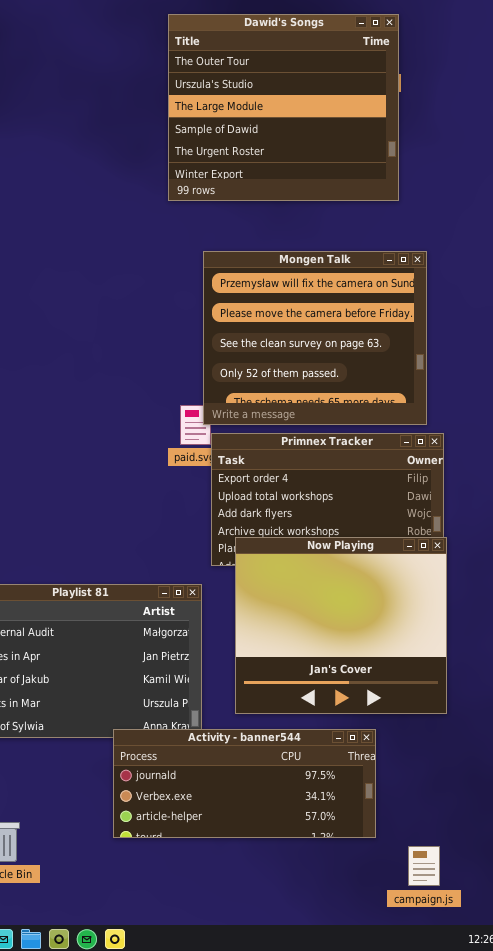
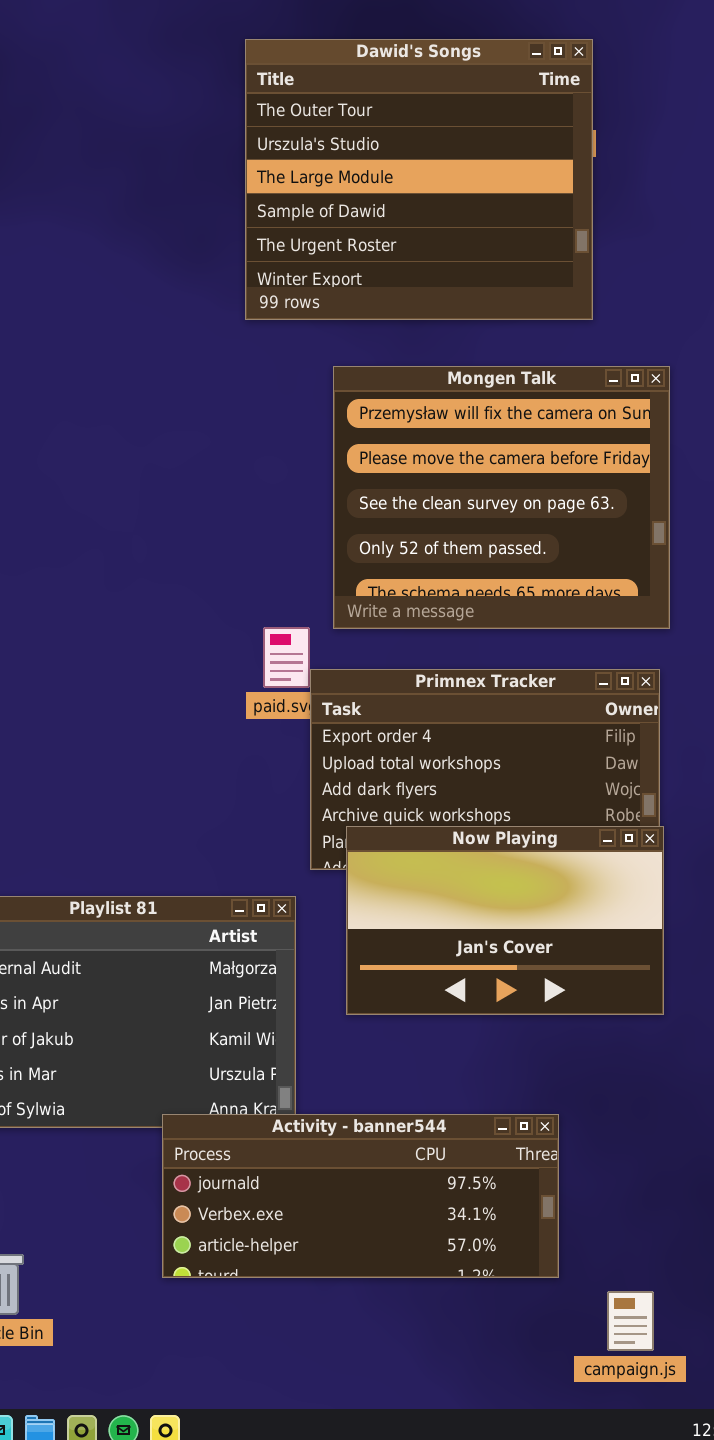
Mongen Talk: [203,251,427,425] -> [333,366,670,629], moved
Now Playing: [235,537,447,714] -> [346,826,664,1015], resized

